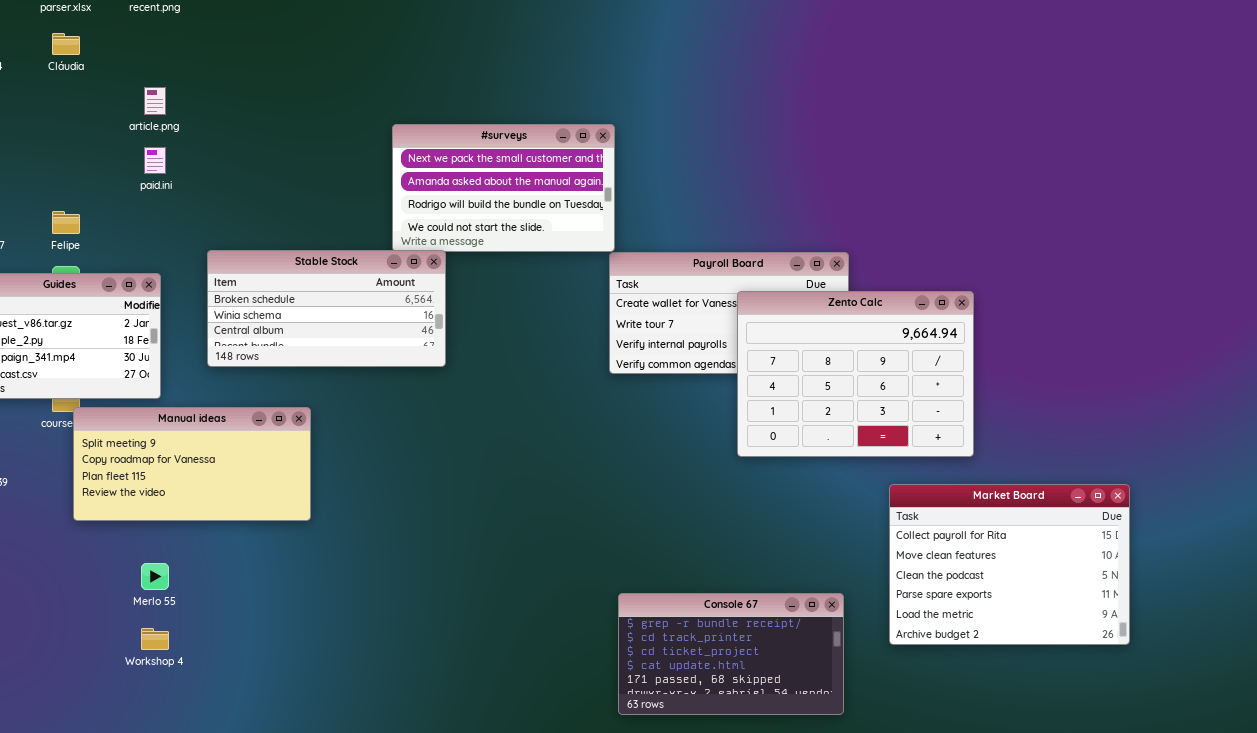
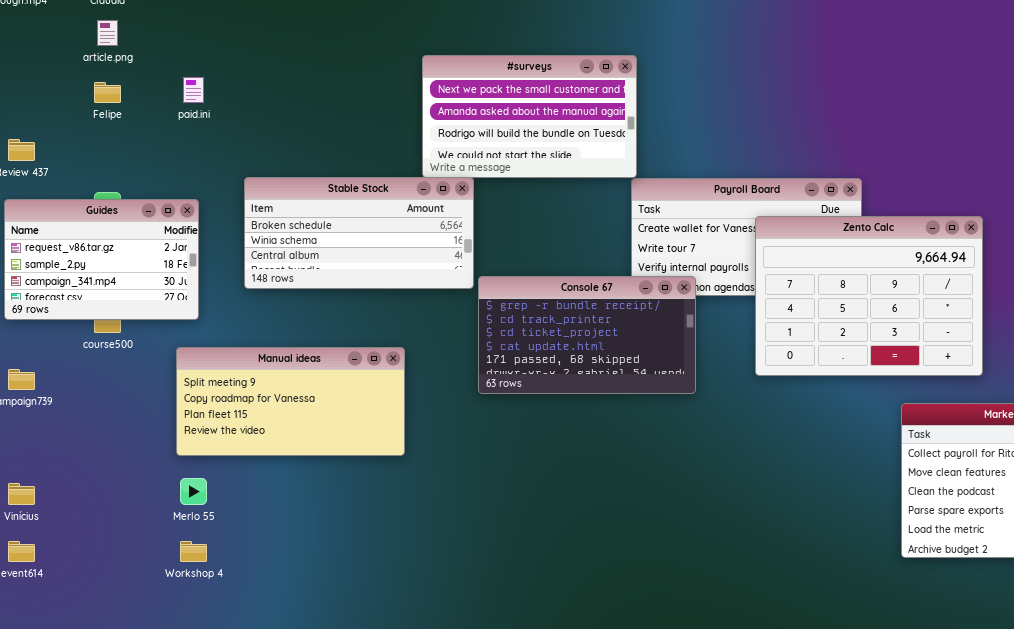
article.png: [144,87,166,115] -> [97,20,118,46], moved
Felipe: [52,211,80,234] -> [94,82,121,103], moved
Manual ideas: [73,407,311,521] -> [176,347,405,456], moved
Console 67: [618,593,844,715] -> [478,276,696,394], moved

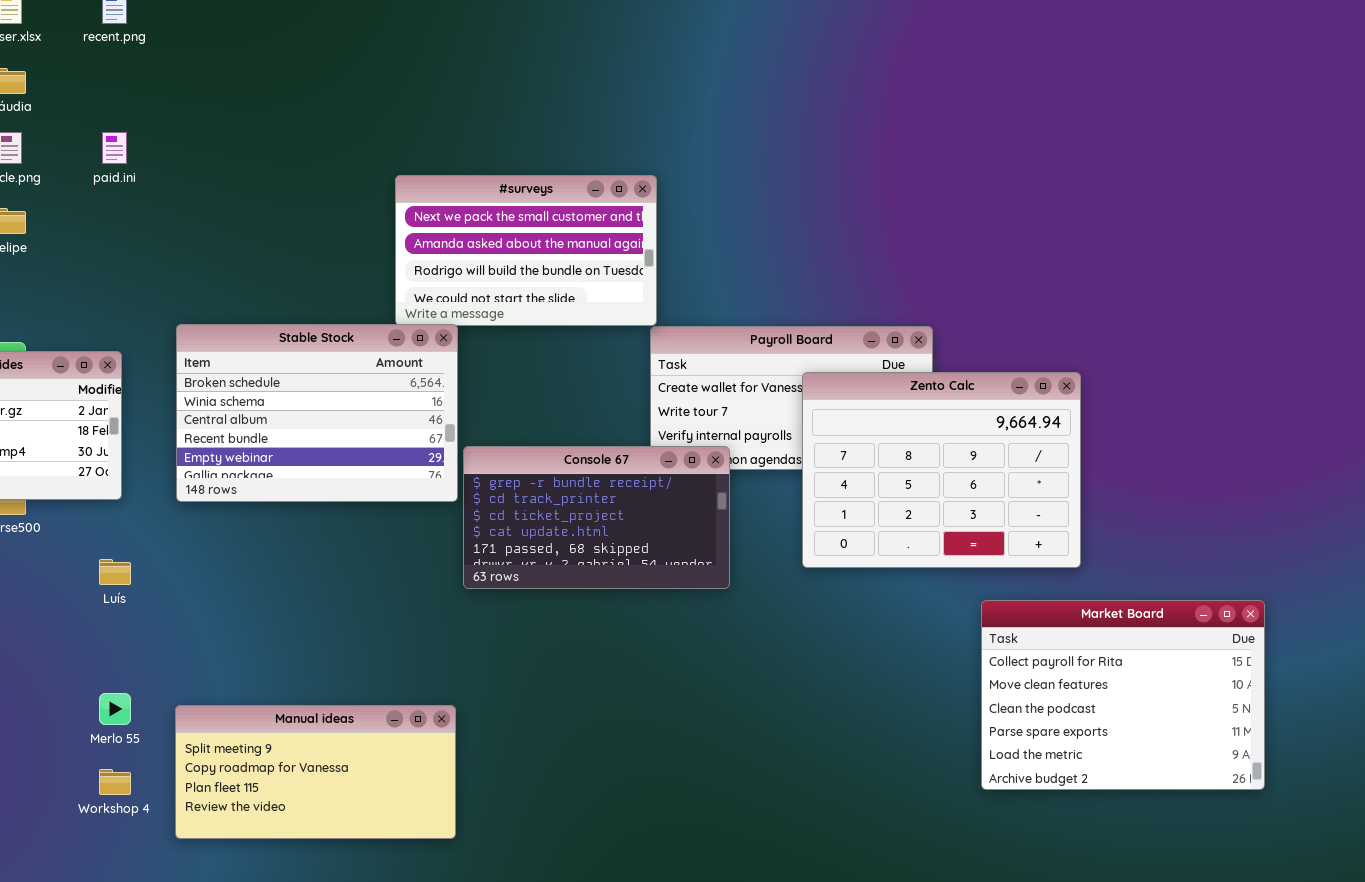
paid.ini: [183,77,204,103] -> [102,132,127,164], moved
Stable Stock: [244,177,474,289] -> [176,324,458,502], resized
Manual ideas: [176,347,405,456] -> [175,705,456,839], moved

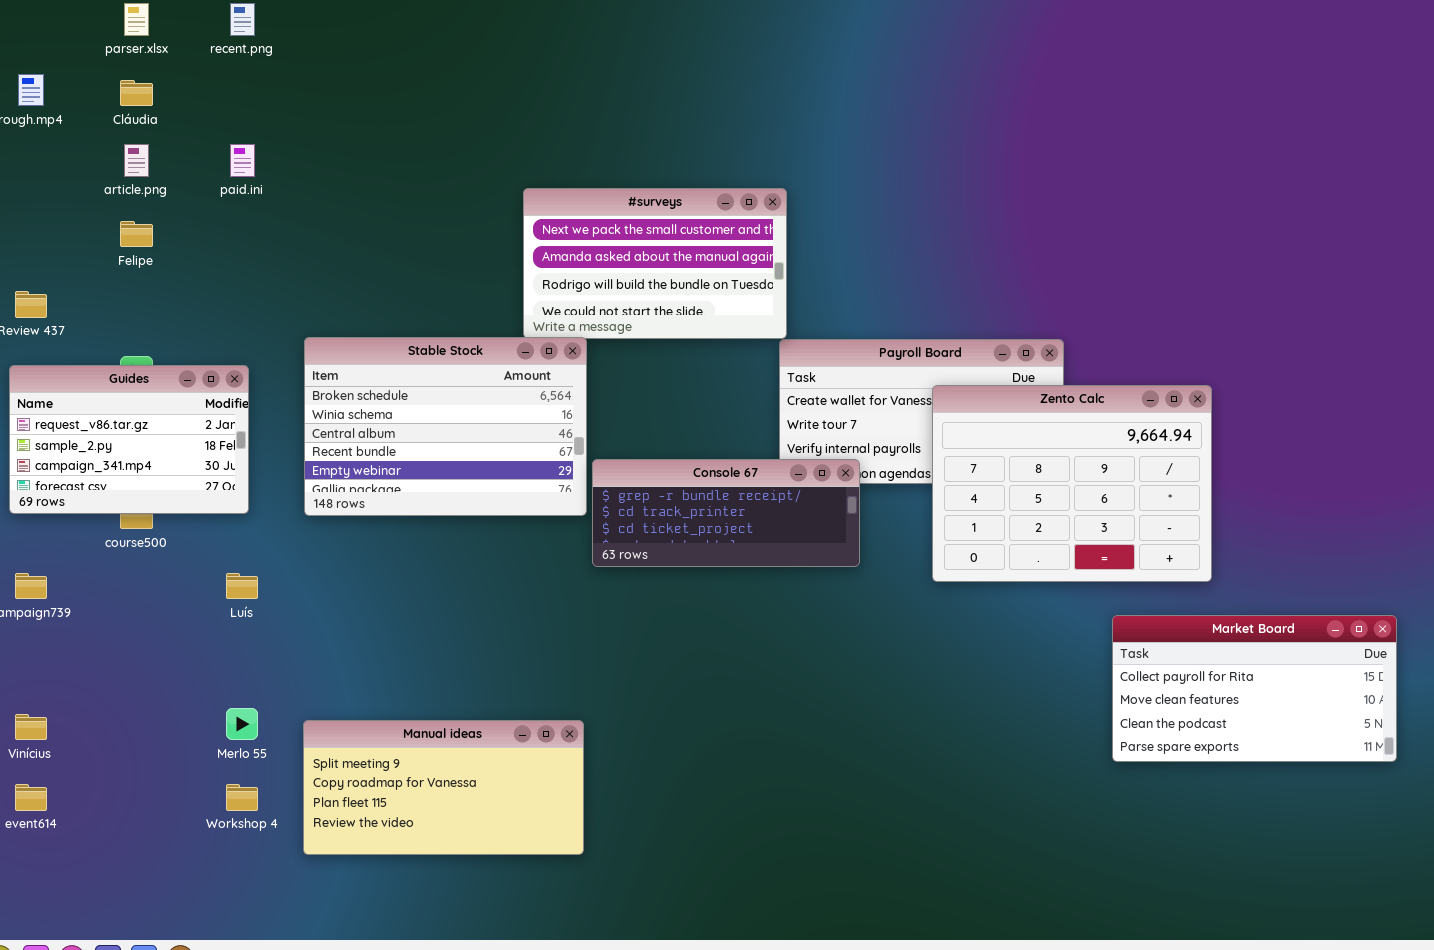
Console 67: [463,446,730,589] -> [592,459,860,567], resized
Market Board: [981,600,1265,790] -> [1112,615,1397,762], resized

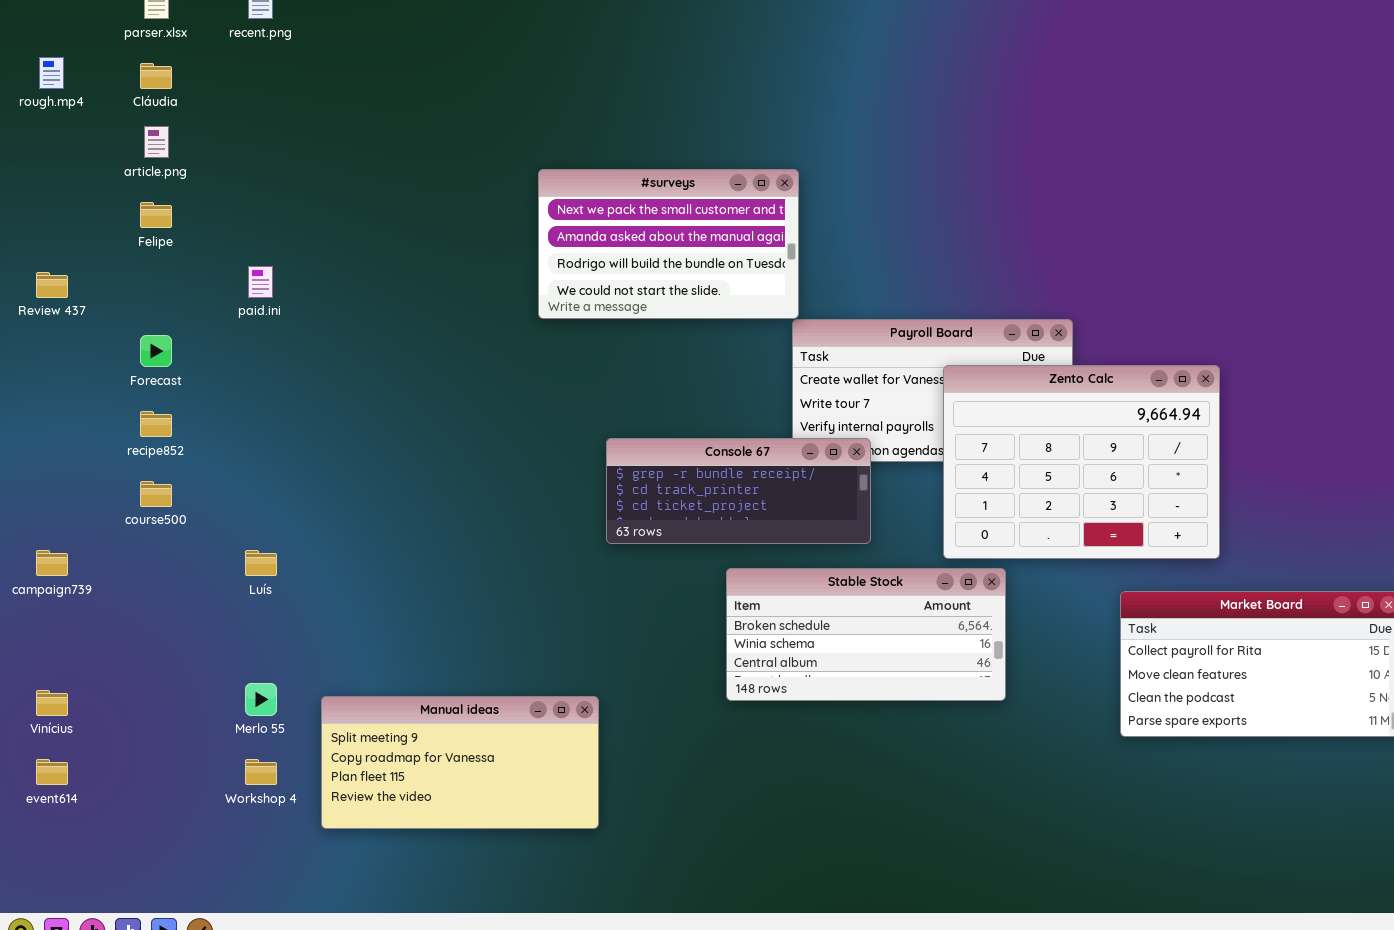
paid.ini: [230,144,255,177] -> [248,266,273,298], moved
Stable Stock: [304,337,587,516] -> [726,568,1006,701], moved, resized
Guides: [9,365,249,514] -> none, closed

